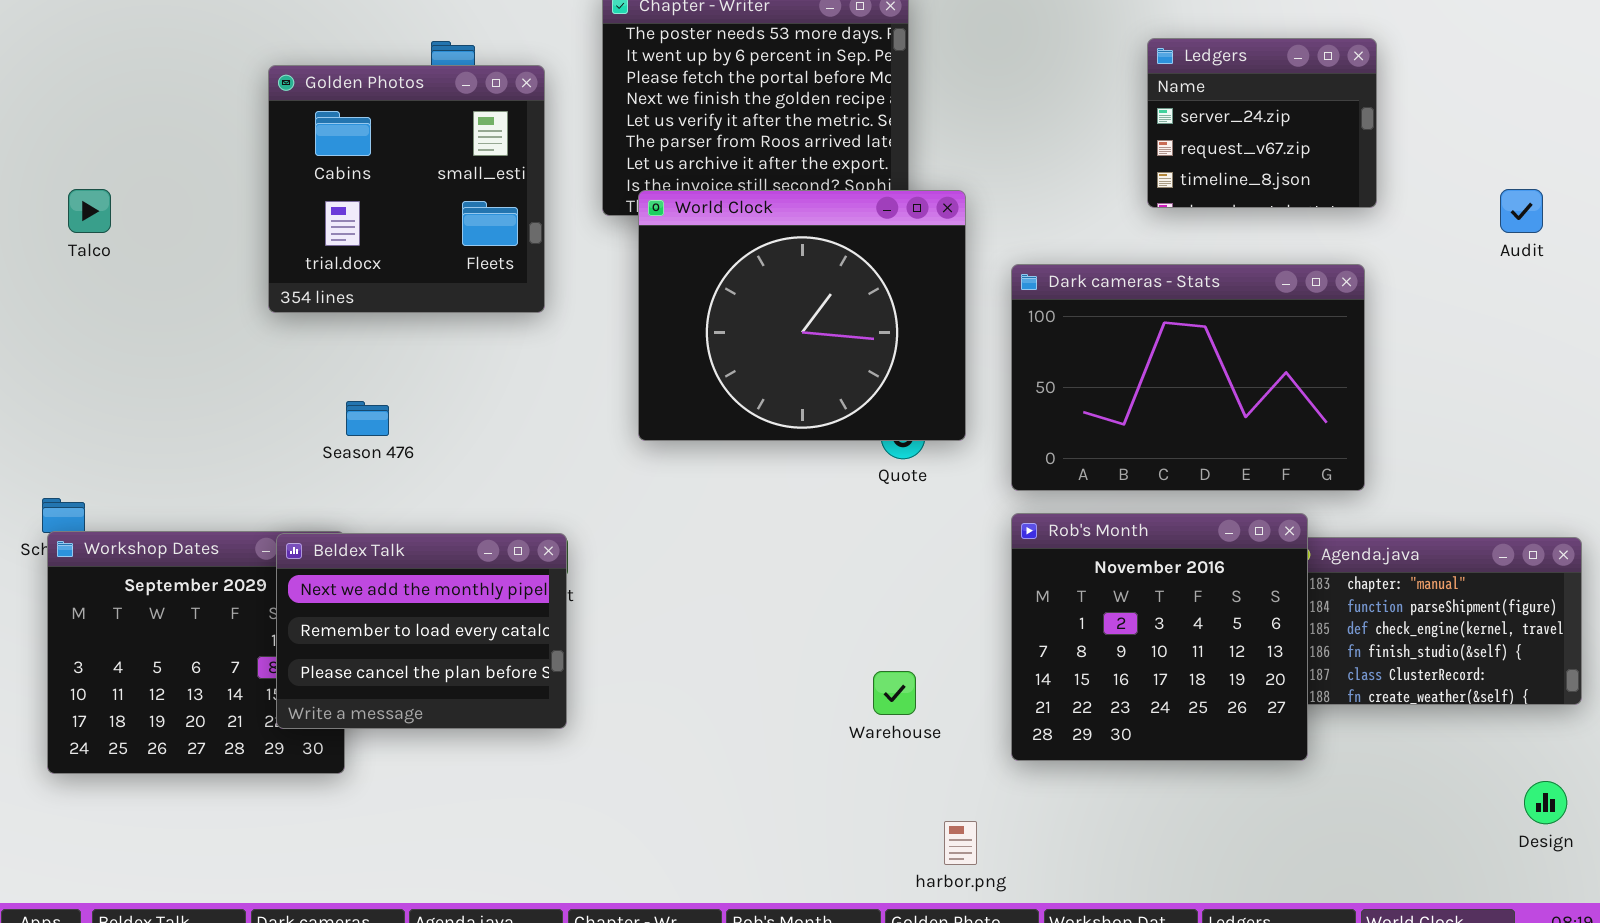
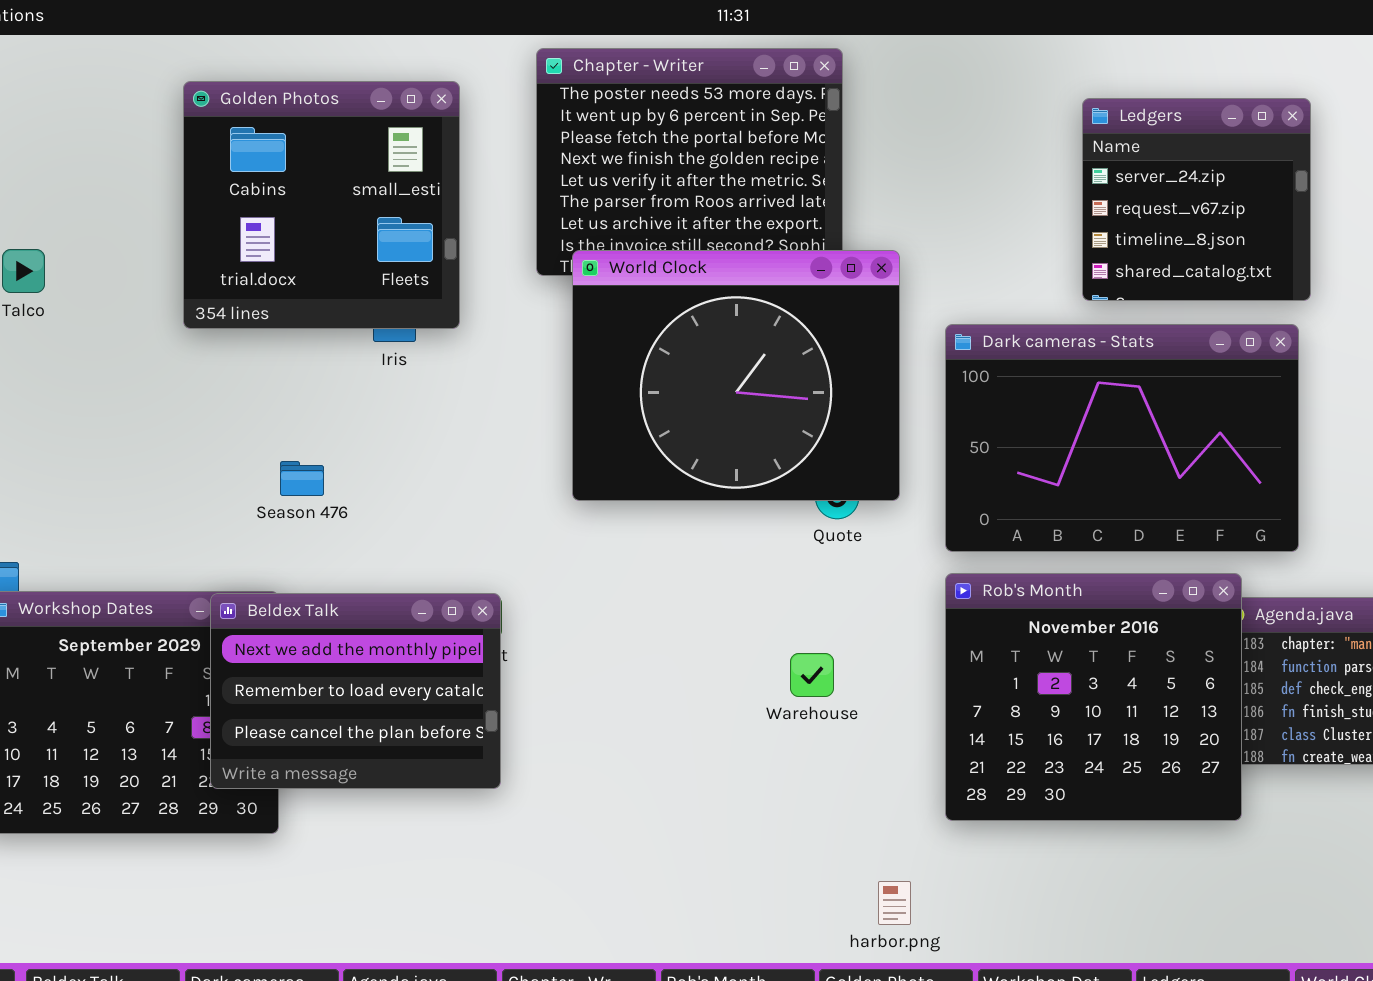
Ledgers: [1147,38,1377,208] -> [1082,98,1311,301], resized
Golden Photos: [268,65,545,313] -> [183,81,460,329], moved
Warehouse: [873,671,916,715] -> [790,653,834,697], moved

